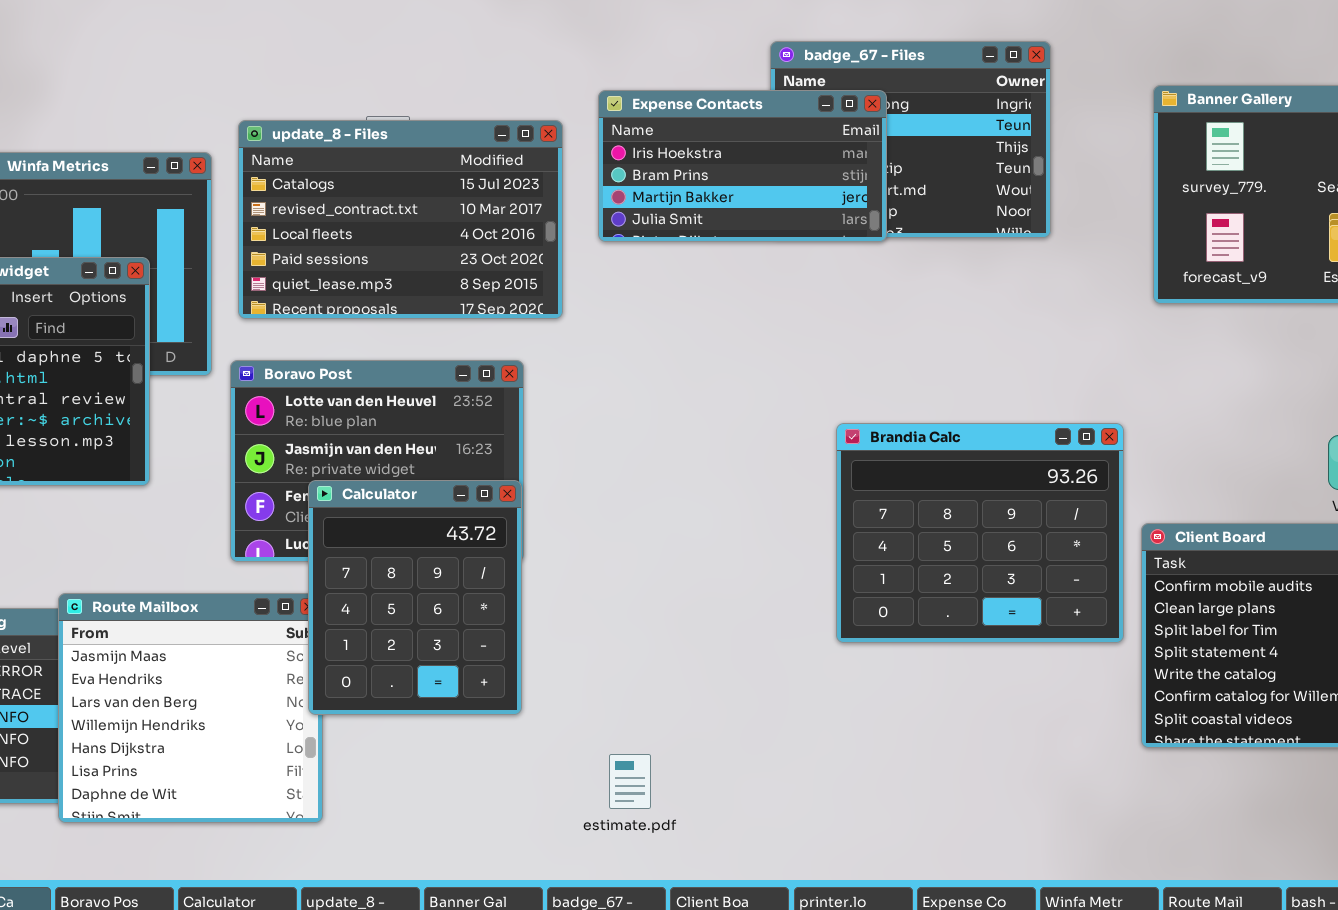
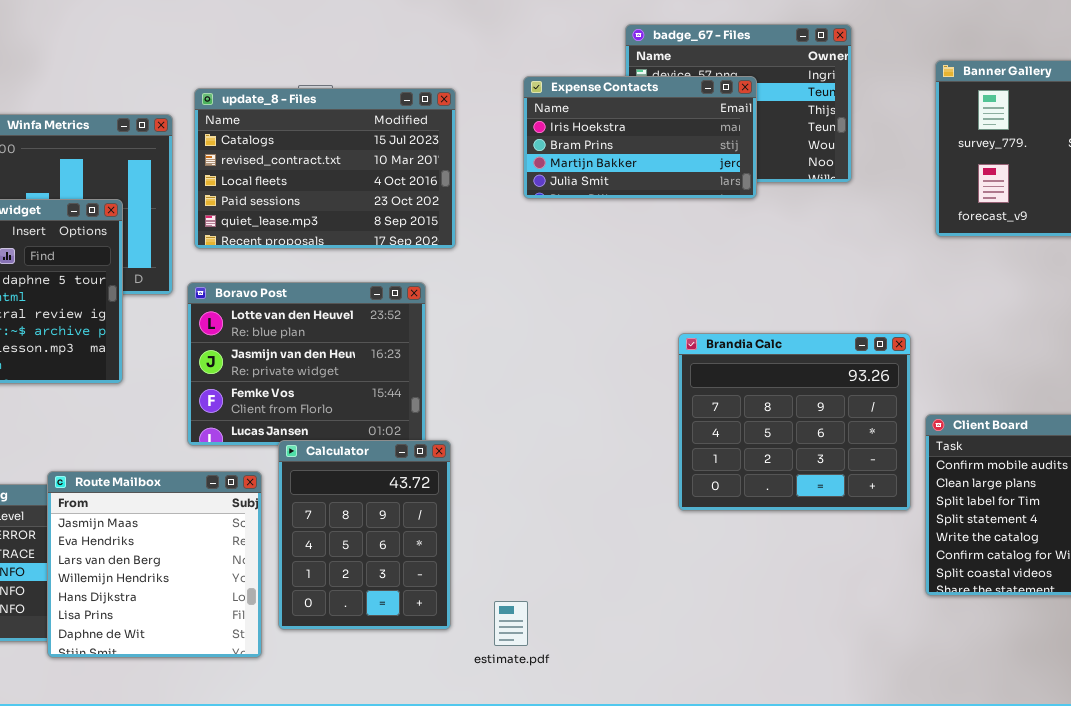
Expense Contacts: [598,90,887,242] -> [523,76,757,199], moved
Calculator: [308,480,522,715] -> [278,440,451,630], moved

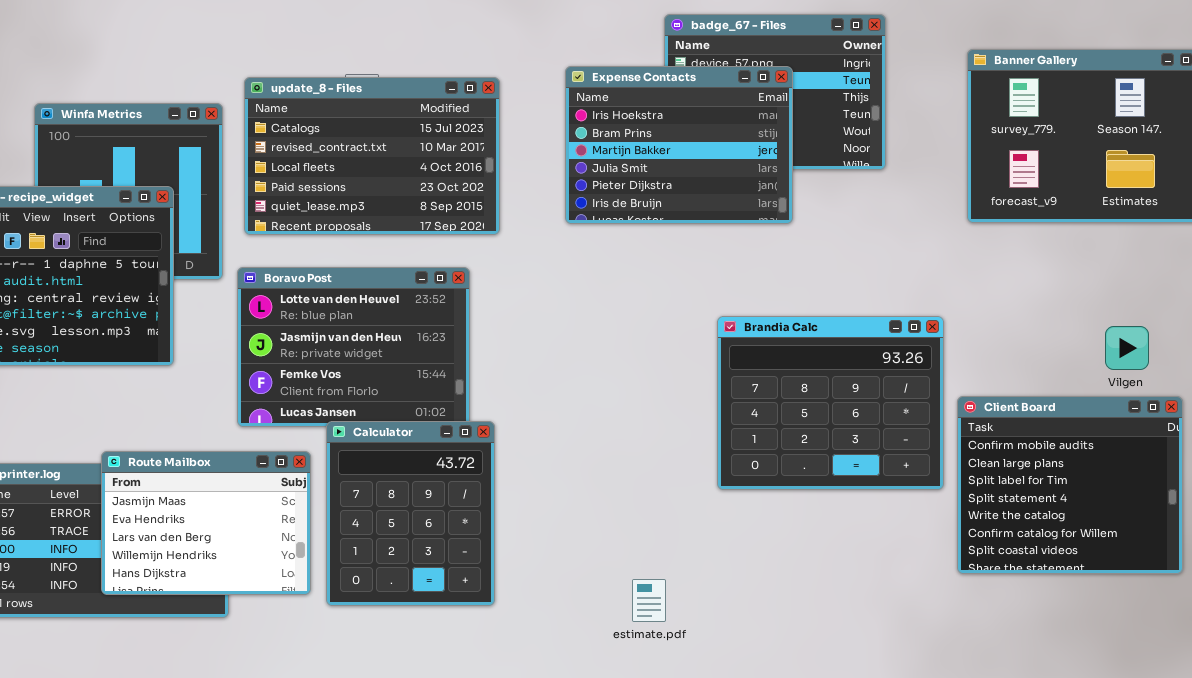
Expense Contacts: [523,76,757,199] -> [565,66,793,224], resized
Route Mailbox: [47,471,262,658] -> [101,451,311,595], resized
estimate.pdf: [494,601,528,646] -> [632,579,666,622], moved

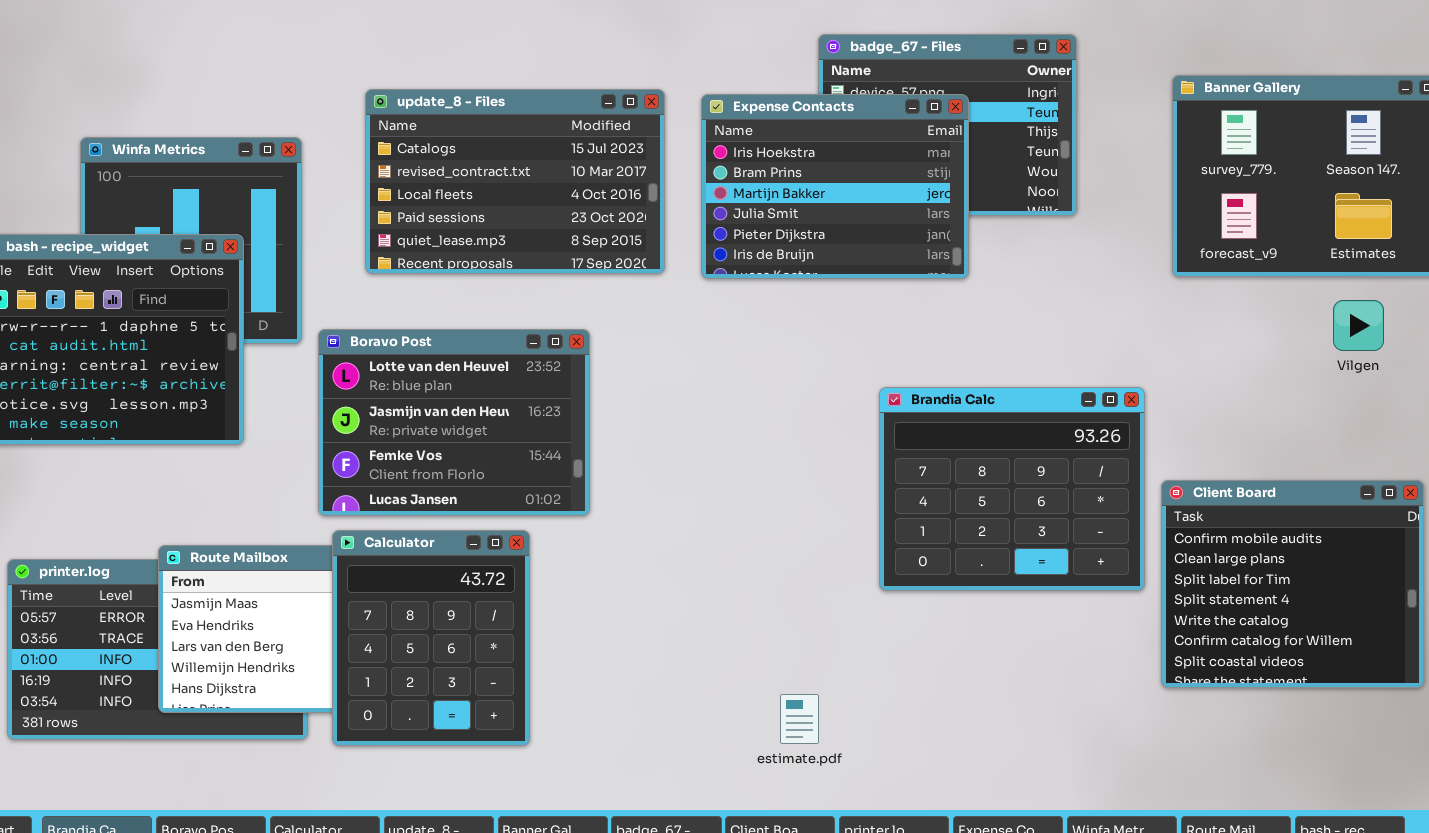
update_8 - Files: [244,77,500,235] -> [365,89,665,274], moved
Vilgen: [1105,326,1149,370] -> [1333,300,1384,351], moved
Calculator: [326,421,495,606] -> [332,530,530,746], moved

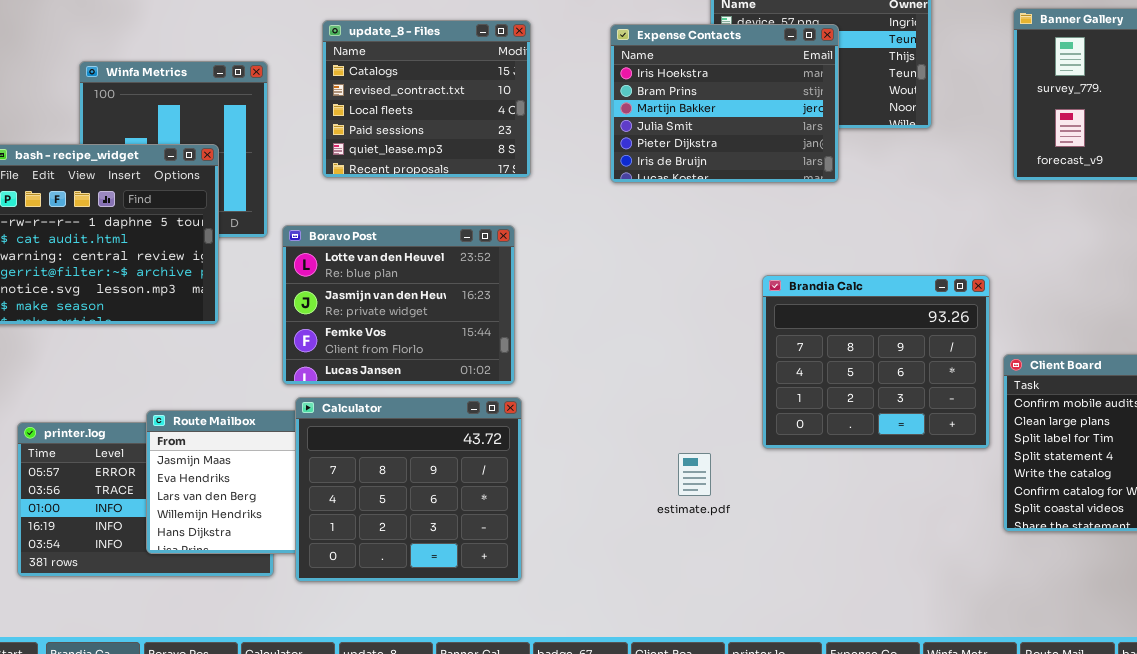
update_8 - Files: [365,89,665,274] -> [322,20,531,178], resized
Calculator: [332,530,530,746] -> [295,397,522,582], resized
estimate.pdf: [780,694,819,744] -> [678,453,711,496], moved

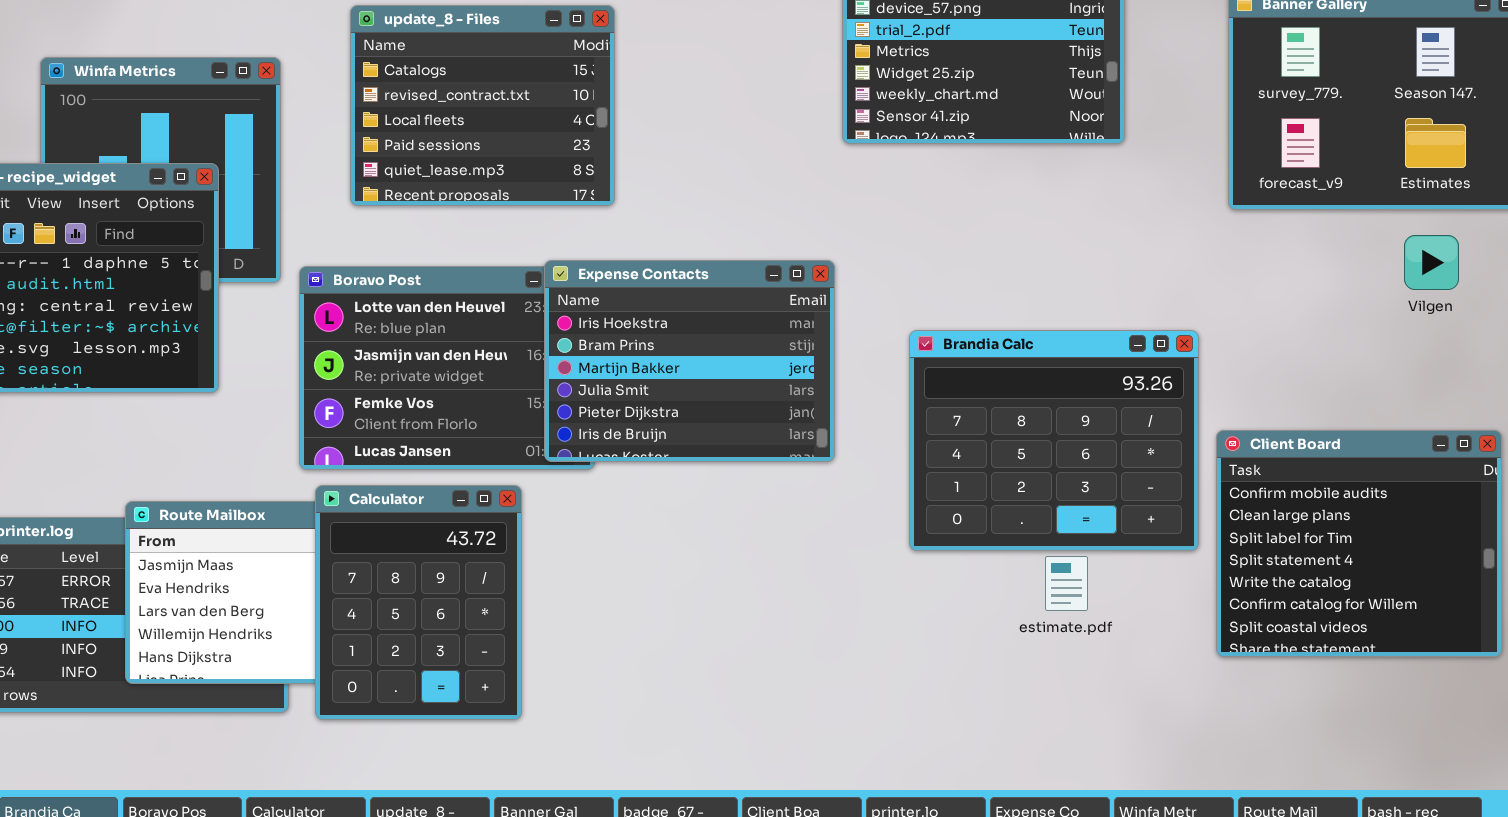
Expense Contacts: [610,24,839,183] -> [544,260,835,462], moved
Calculator: [295,397,522,582] -> [315,485,522,720], resized
estimate.pdf: [678,453,711,496] -> [1045,556,1088,611], moved

